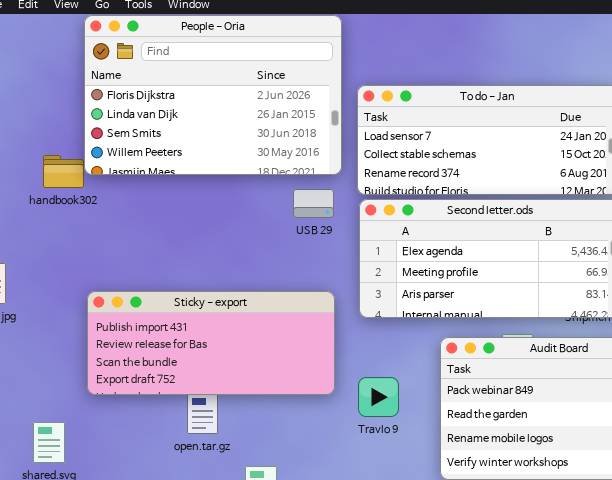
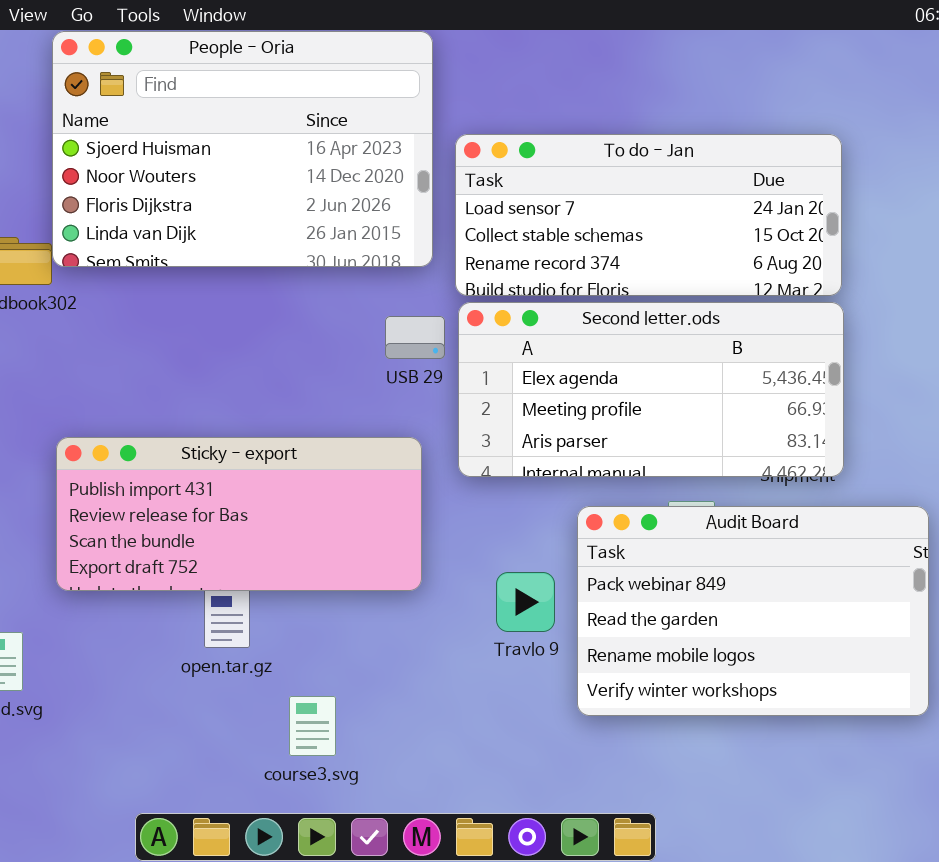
People - Oria: [84,15,342,175] -> [52,31,433,267], scrolled up 2 rows
USB 29: [293,189,334,218] -> [385,316,445,359], moved
Travlo 9: [358,377,399,417] -> [496,572,555,632], moved

